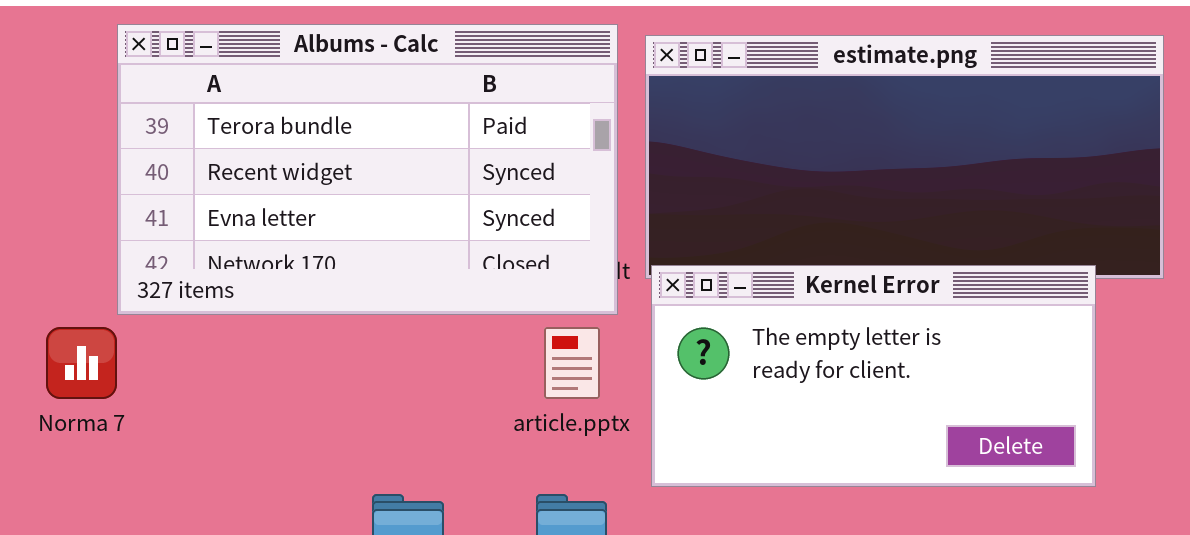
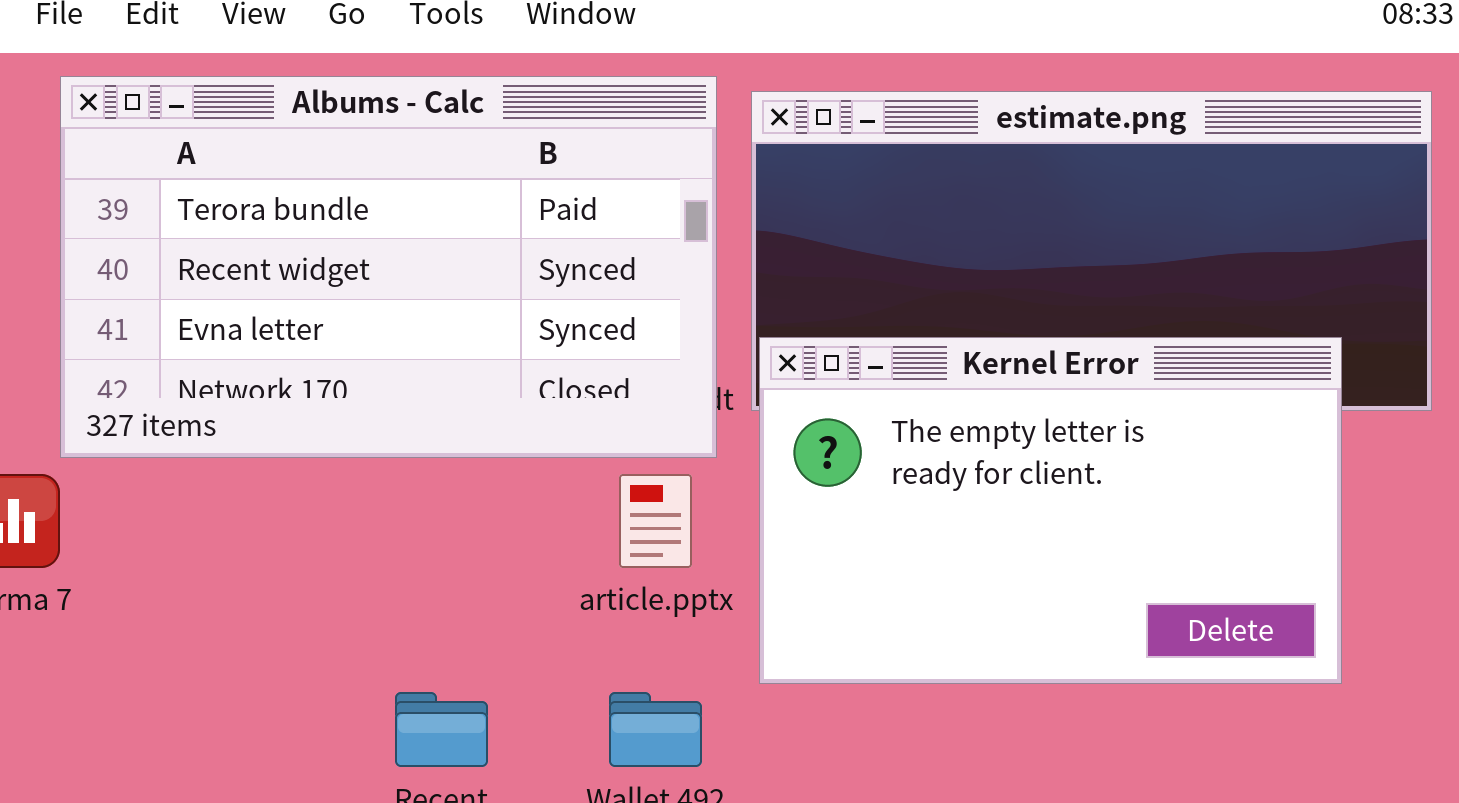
Kernel Error: [651,265,1096,487] -> [759,337,1342,684], resized

